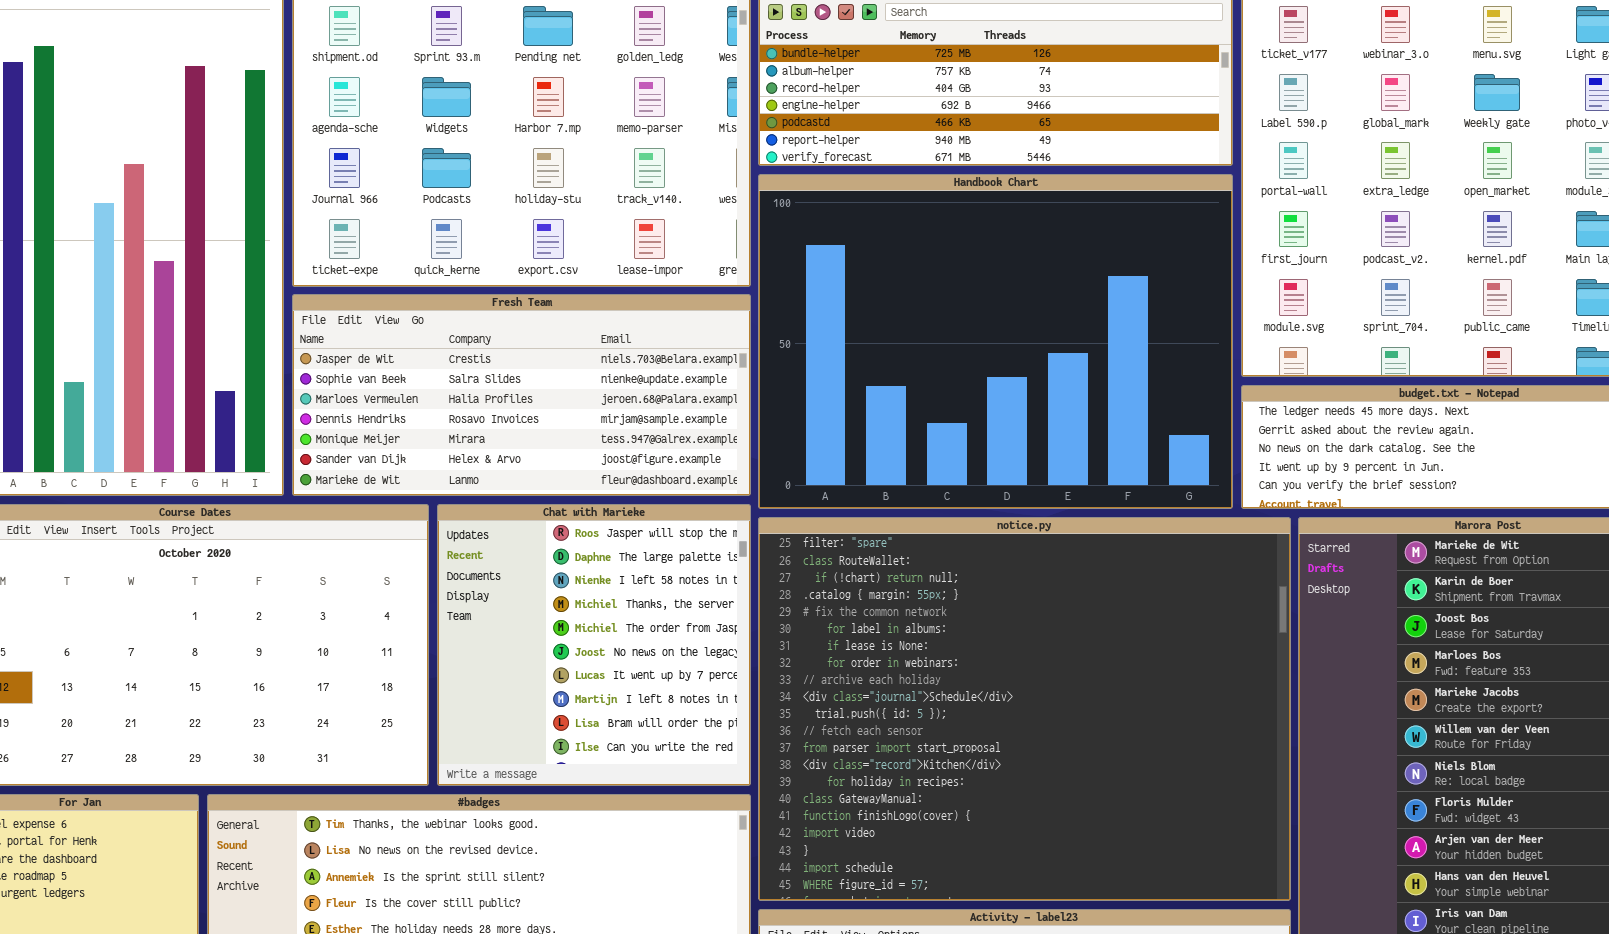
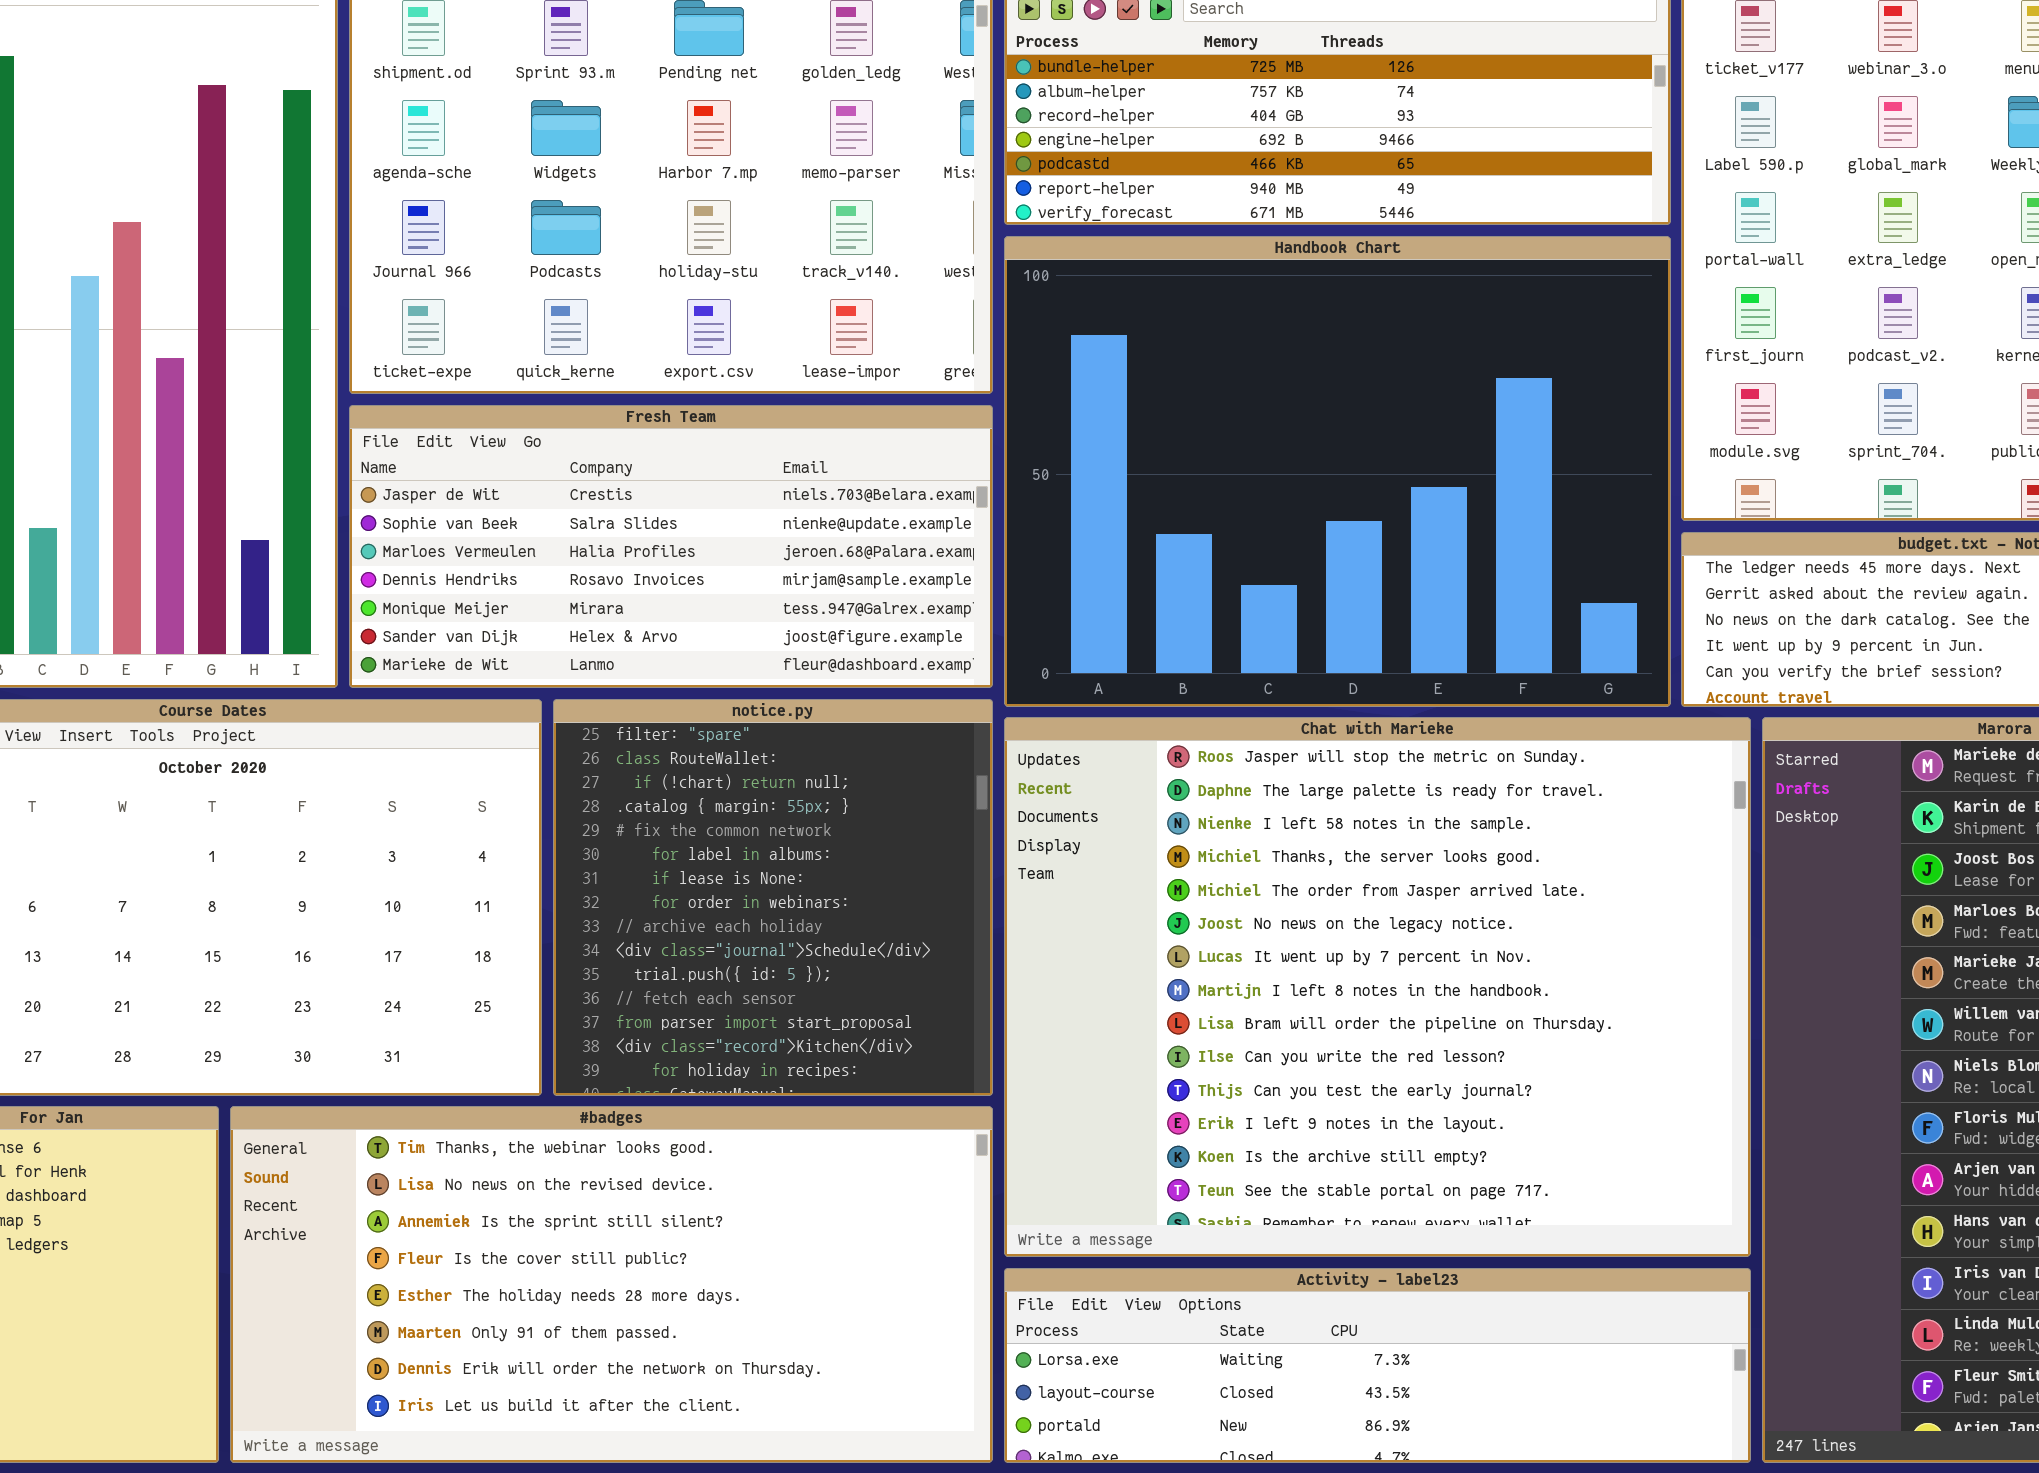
Chat with Marieke: [437,504,751,786] -> [1004,717,1751,1257], moved, resized
notice.py: [758,517,1291,901] -> [553,699,993,1096], moved, resized

